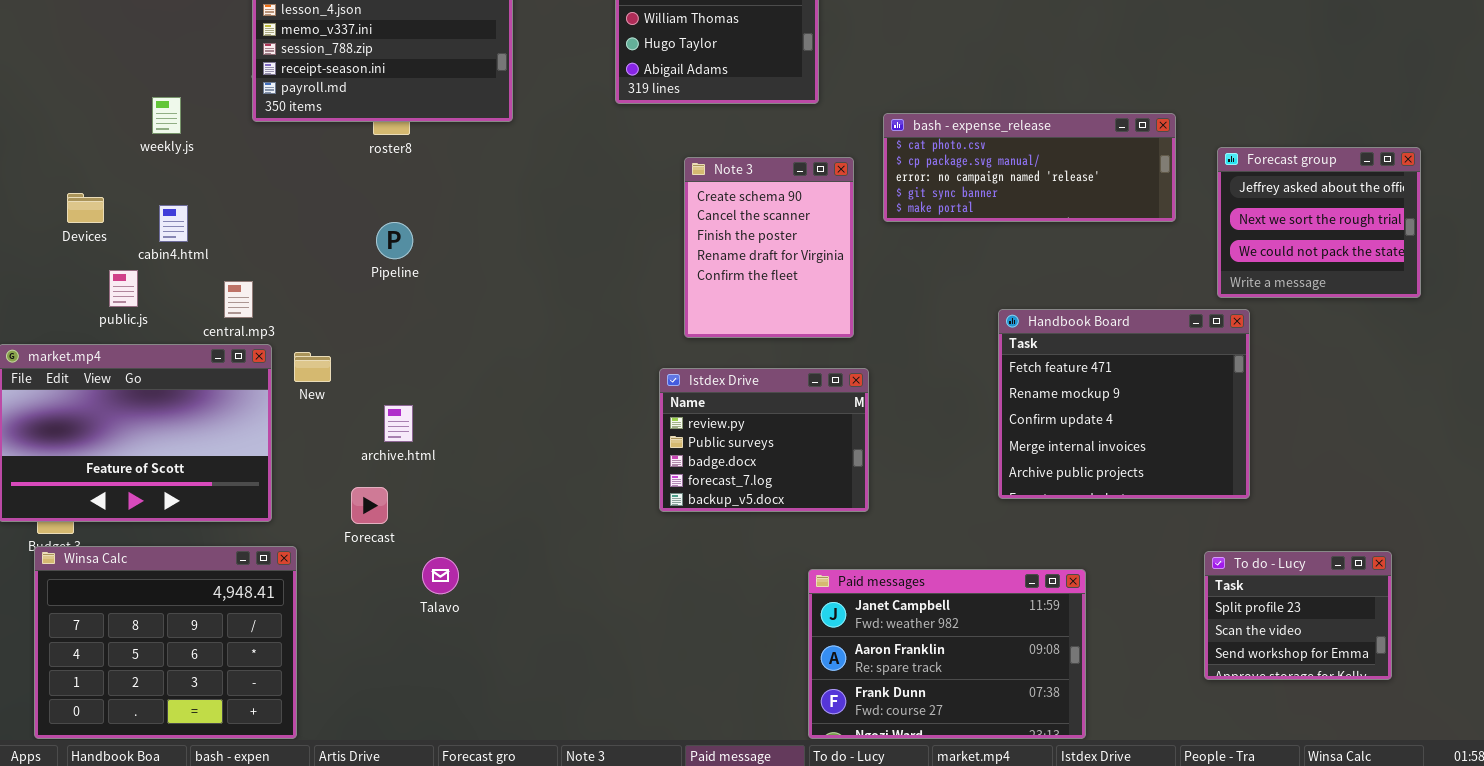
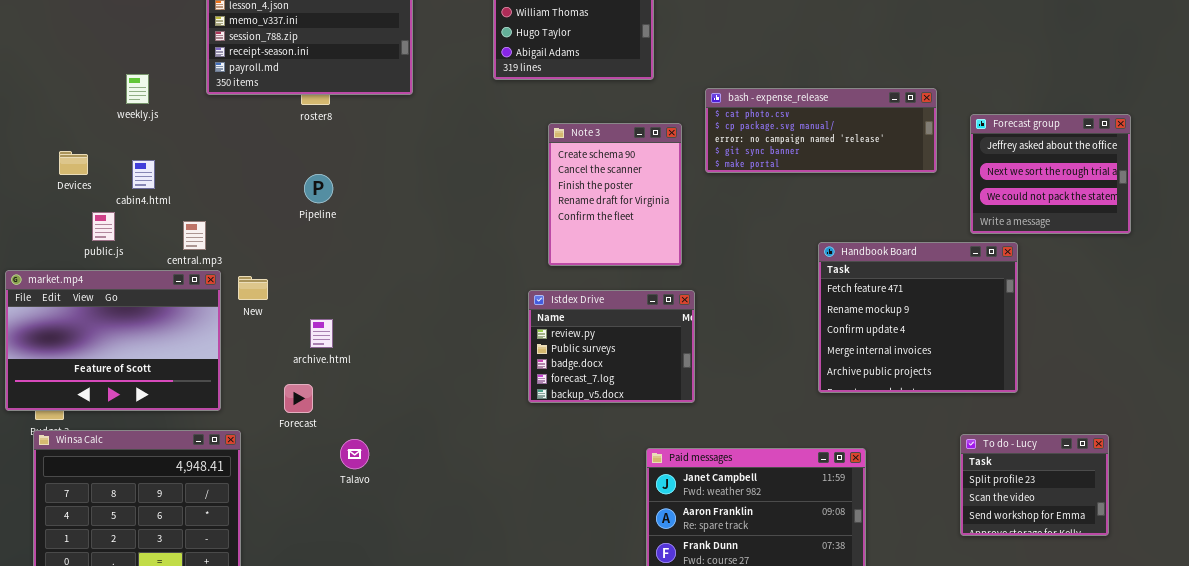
Handbook Board: [998,309,1250,499] -> [818,242,1018,393], moved

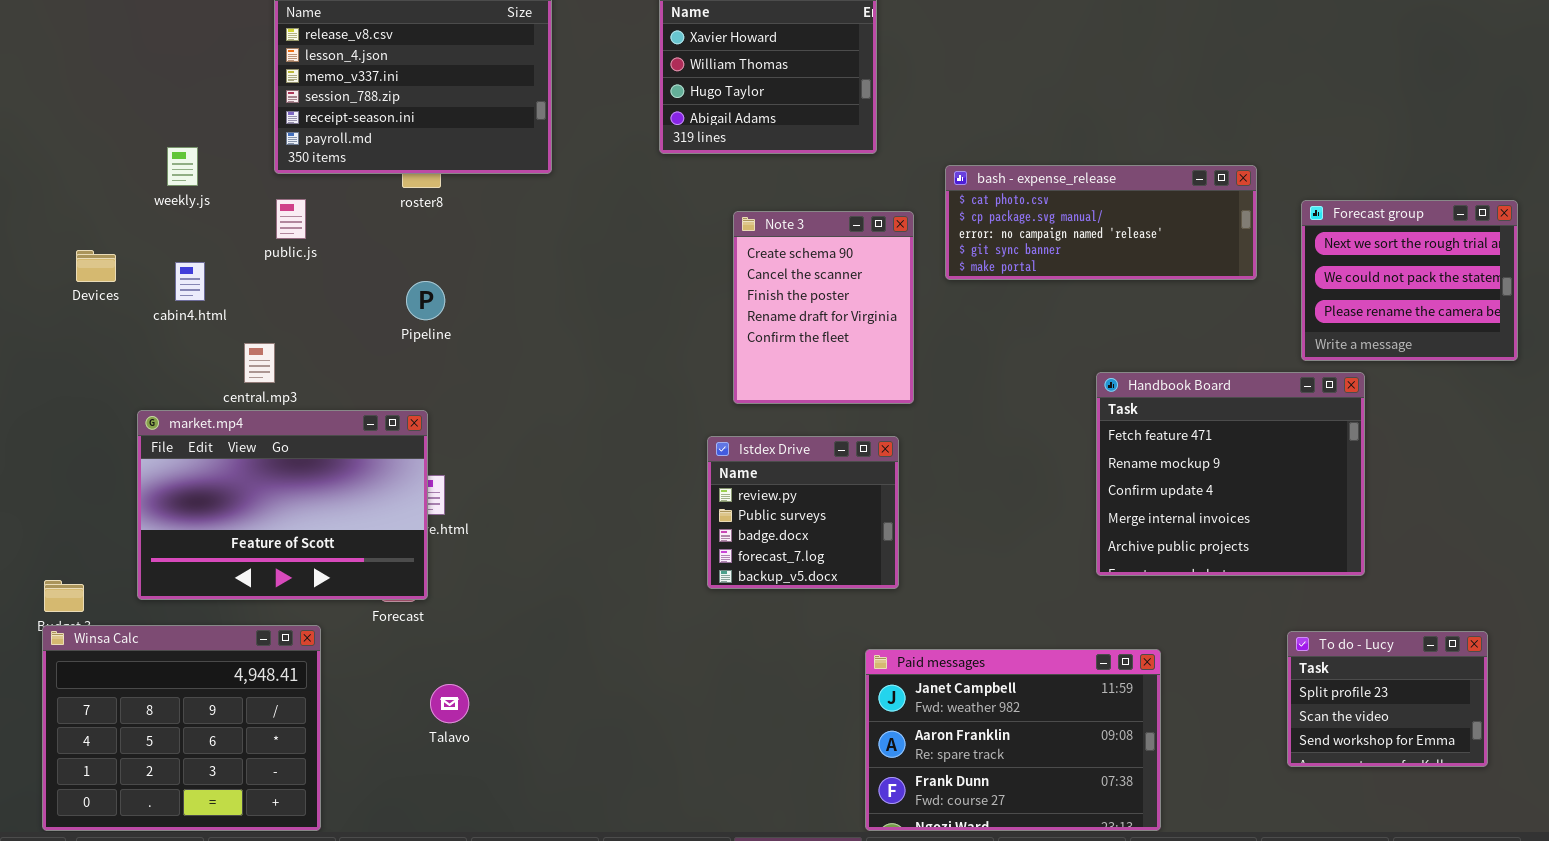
Forecast group: [970,114,1131,234] -> [1301,200,1518,361], scrolled down 1 row
public.js: [92,212,115,241] -> [276,199,306,239], moved
market.mp4: [5,270,221,411] -> [137,410,428,600], moved
Istdex Drive: [528,290,695,403] -> [707,436,899,589], resized
Talavo: [340,439,369,469] -> [430,684,469,723], moved

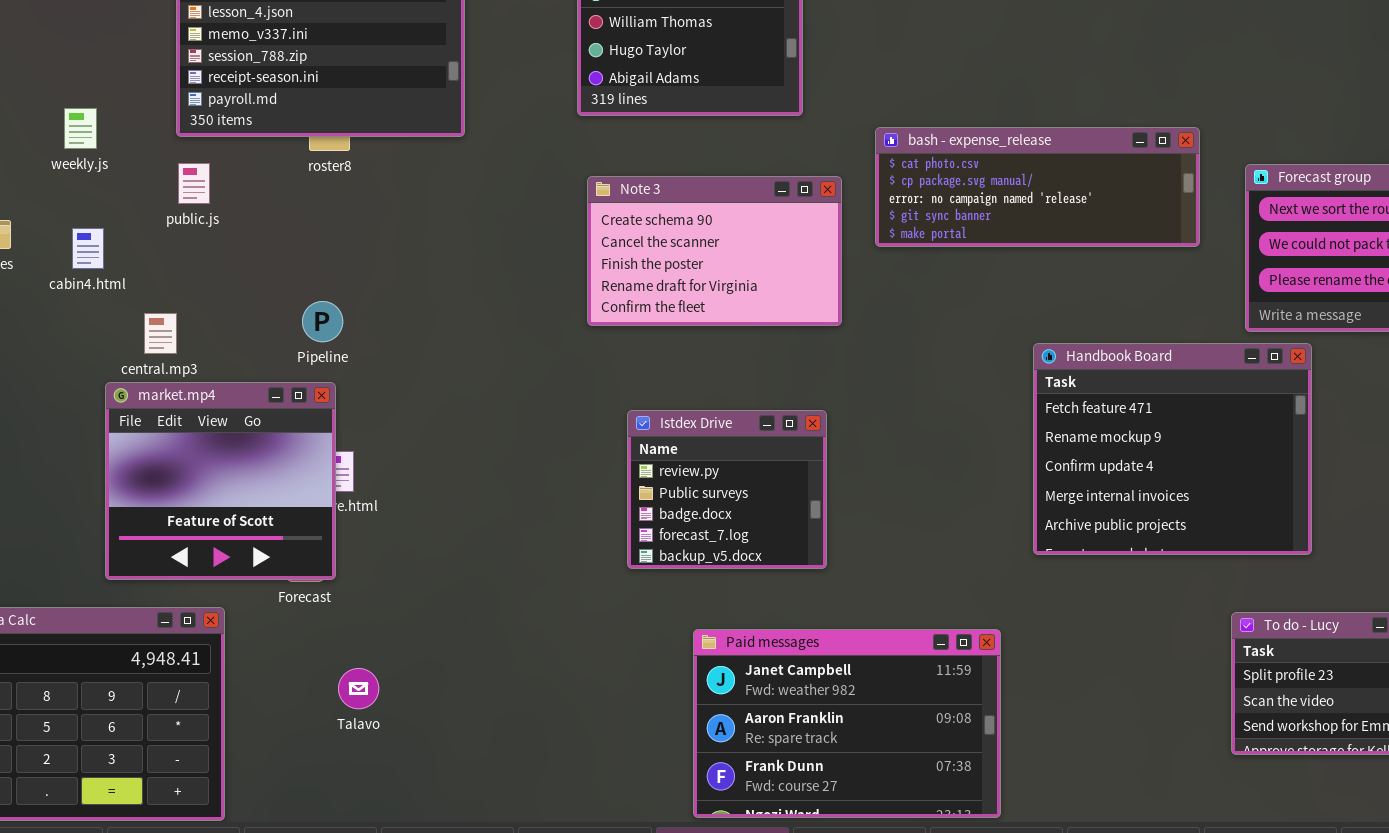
Note 3: [733,211,914,404] -> [587,176,842,326], resized
Pipeline: [406,281,445,320] -> [302,301,343,342], moved
market.mp4: [137,410,428,600] -> [105,382,336,580], resized
Paid messages: [865,649,1161,831] -> [693,629,1001,818], moved

